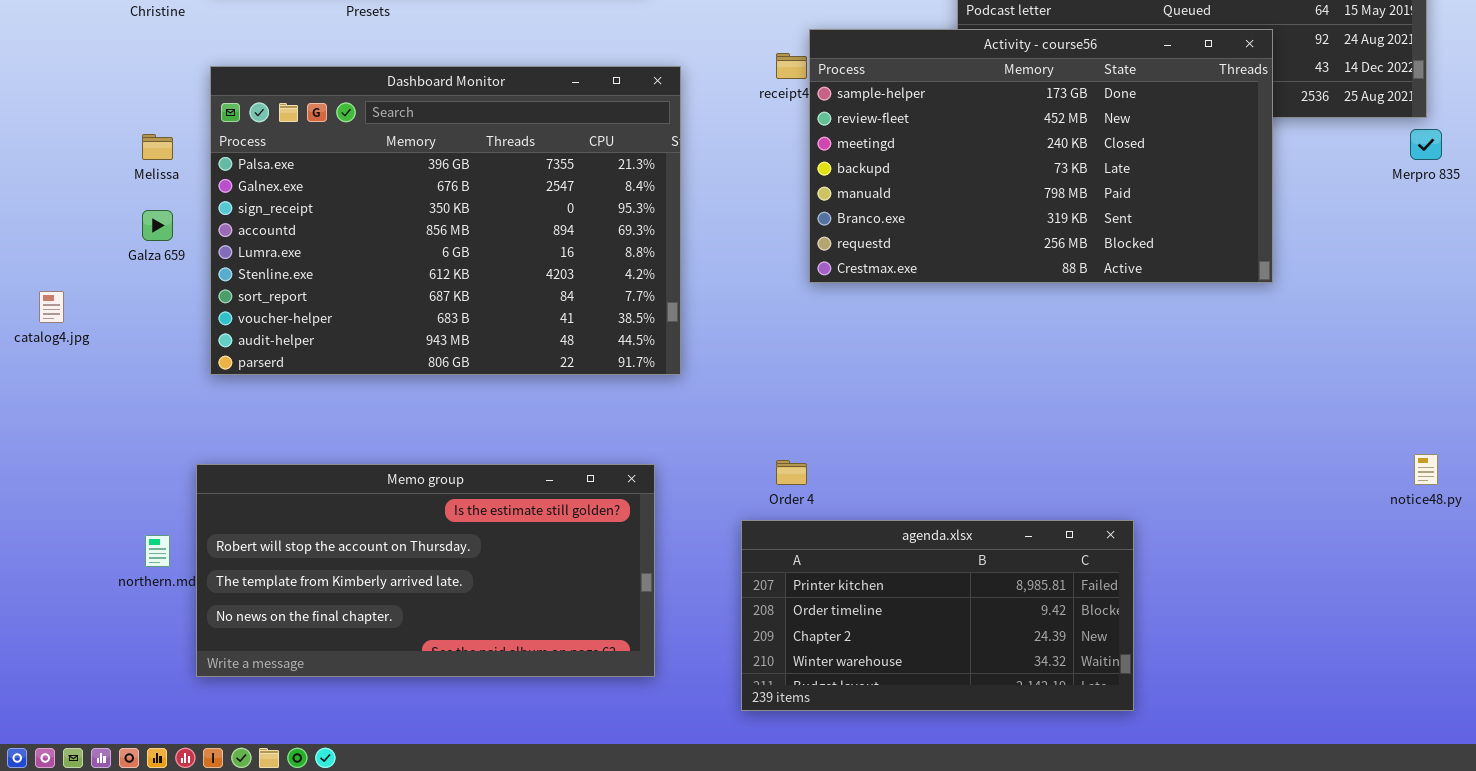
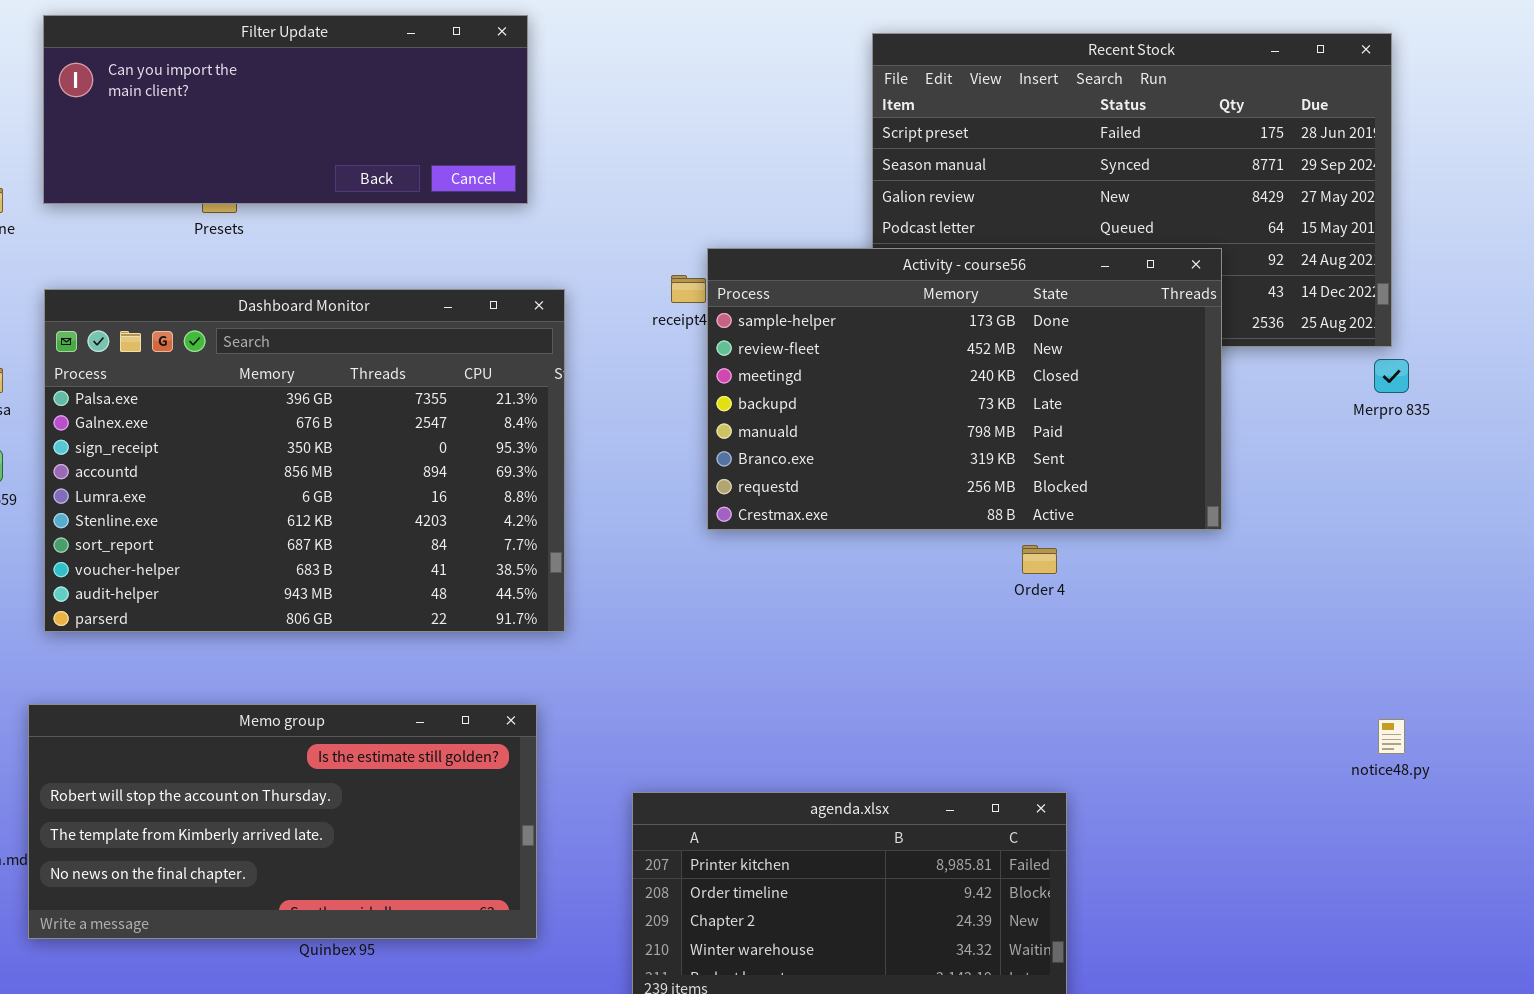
Order 4: [776,460,807,485] -> [1022,545,1057,574], moved
Memo group: [196,464,655,677] -> [28,704,537,939], moved

